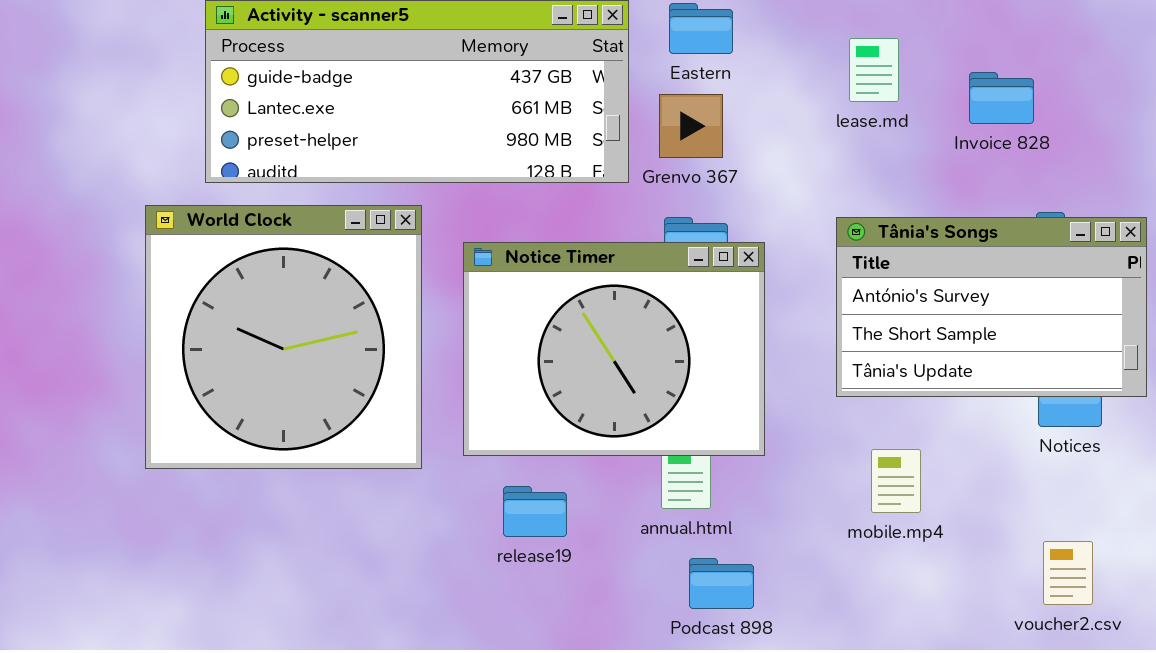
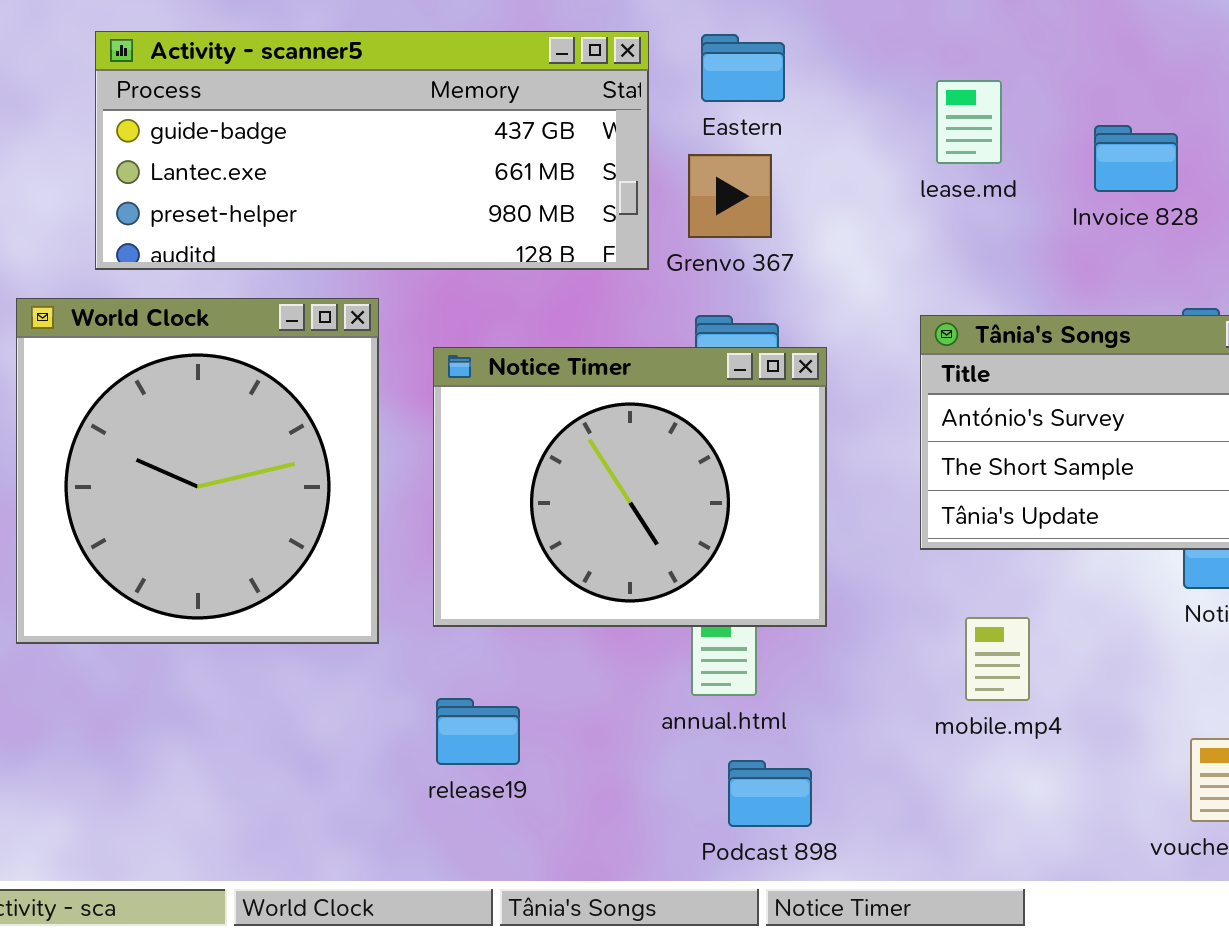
release19: [503,486,567,537] -> [436,698,520,765], moved

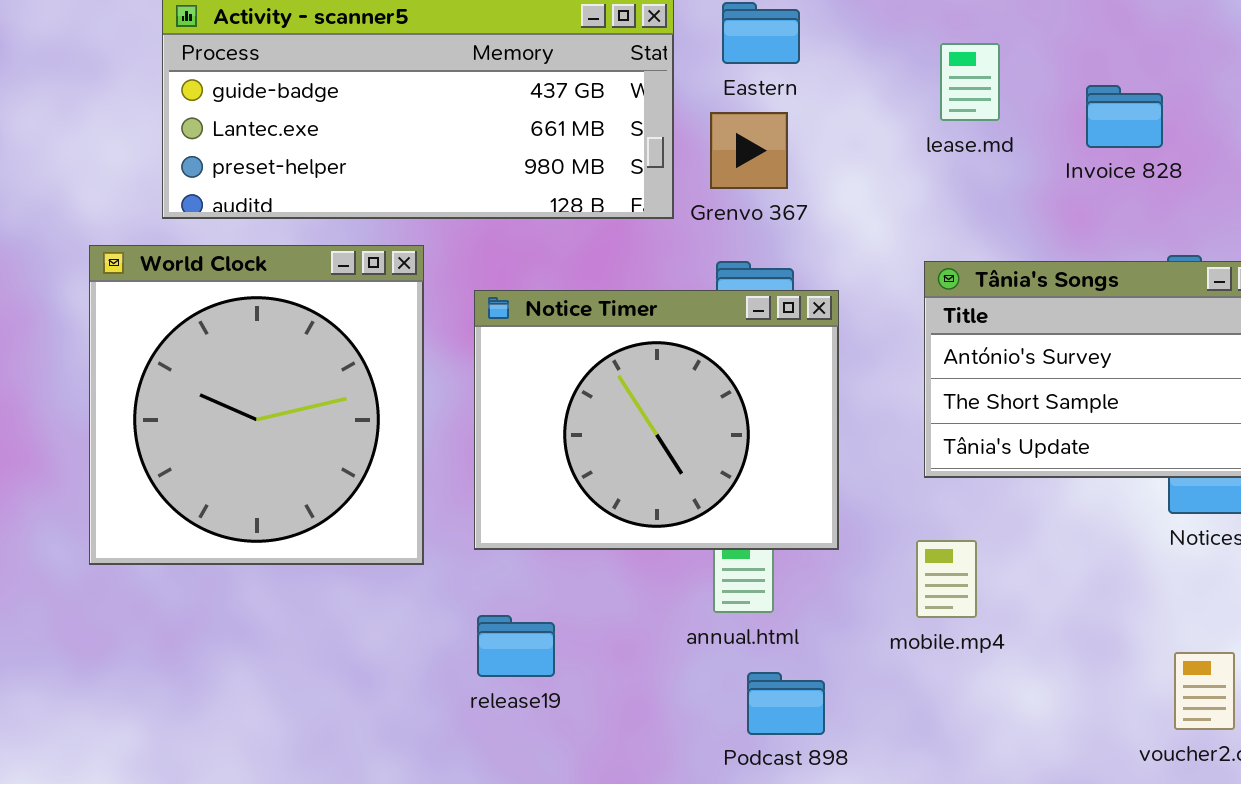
mobile.mp4: [965,617,1030,701] -> [916,540,977,618], moved

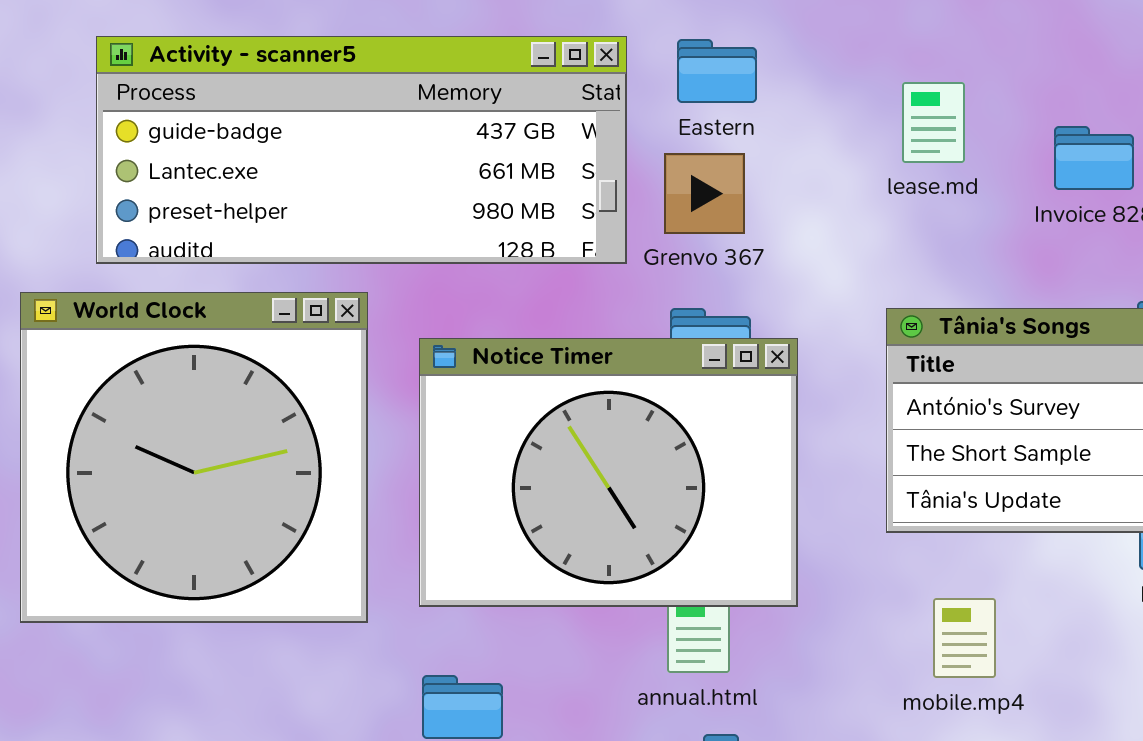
mobile.mp4: [916,540,977,618] -> [933,598,996,678], moved

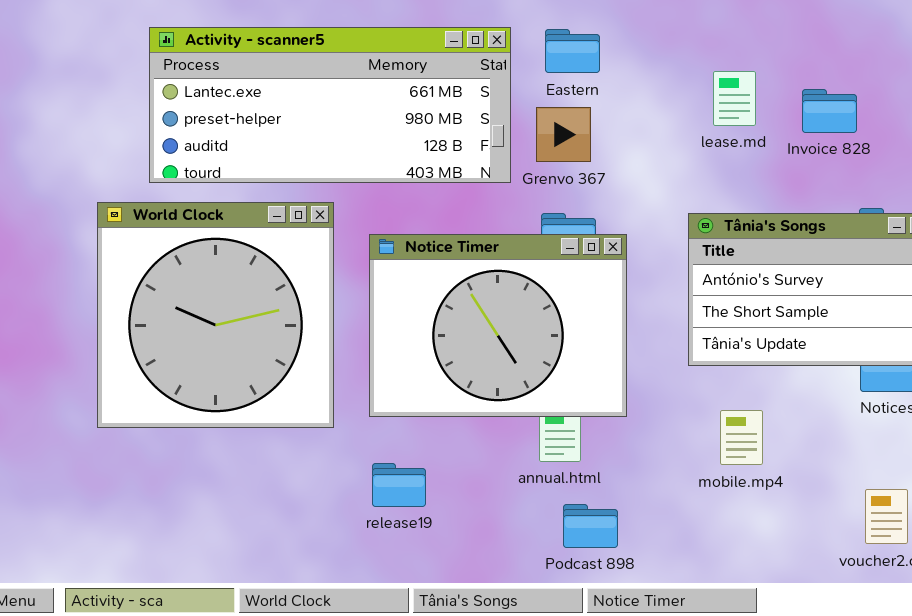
Activity - scanner5: [96,36,627,264] -> [149,27,511,183], scrolled down 1 row
lease.md: [902,82,965,163] -> [713,71,756,126], moved

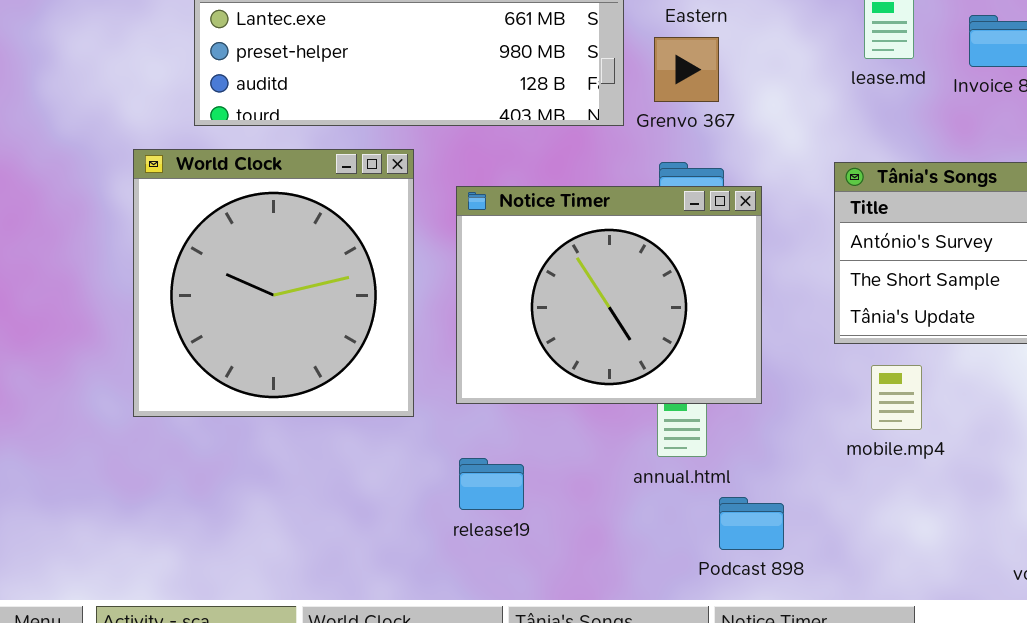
mobile.mp4: [720,410,763,465] -> [871,365,922,430], moved
Podcast 898: [563,504,618,548] -> [719,497,784,550], moved

